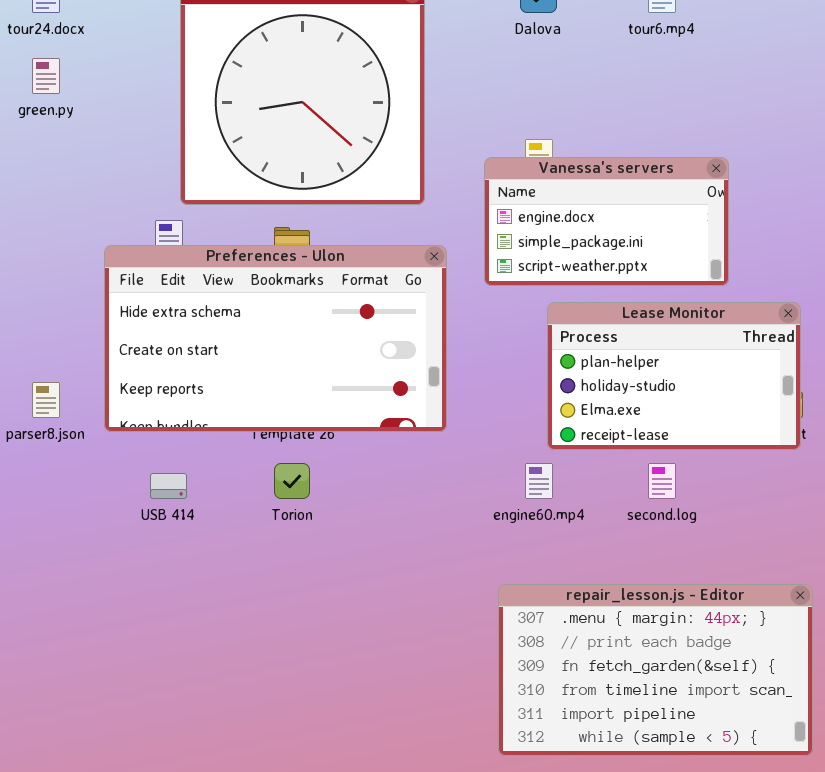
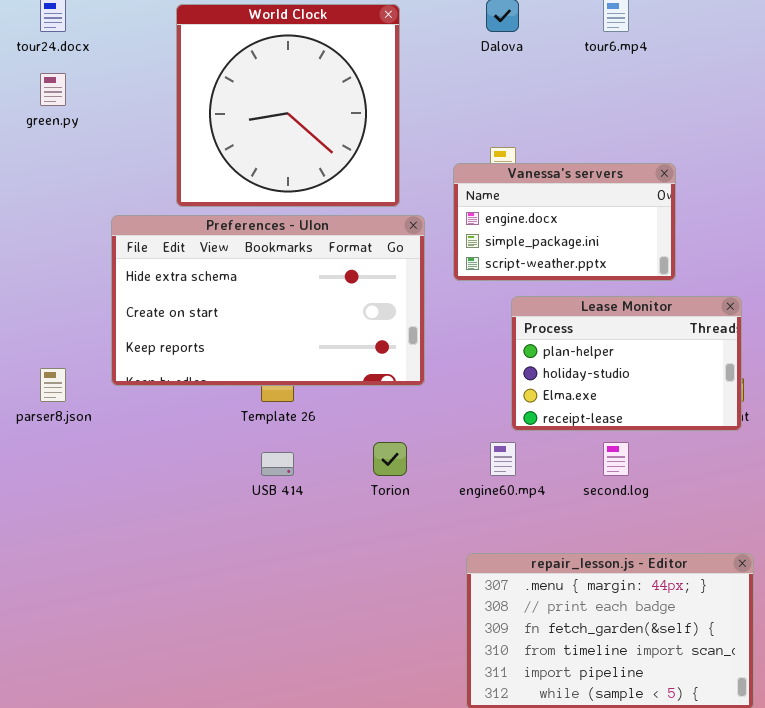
Preferences - Ulon: [104,245,447,432] -> [111,215,425,386], moved
Torion: [274,463,310,499] -> [373,442,407,476], moved
USB 414: [150,473,187,499] -> [261,452,294,476], moved

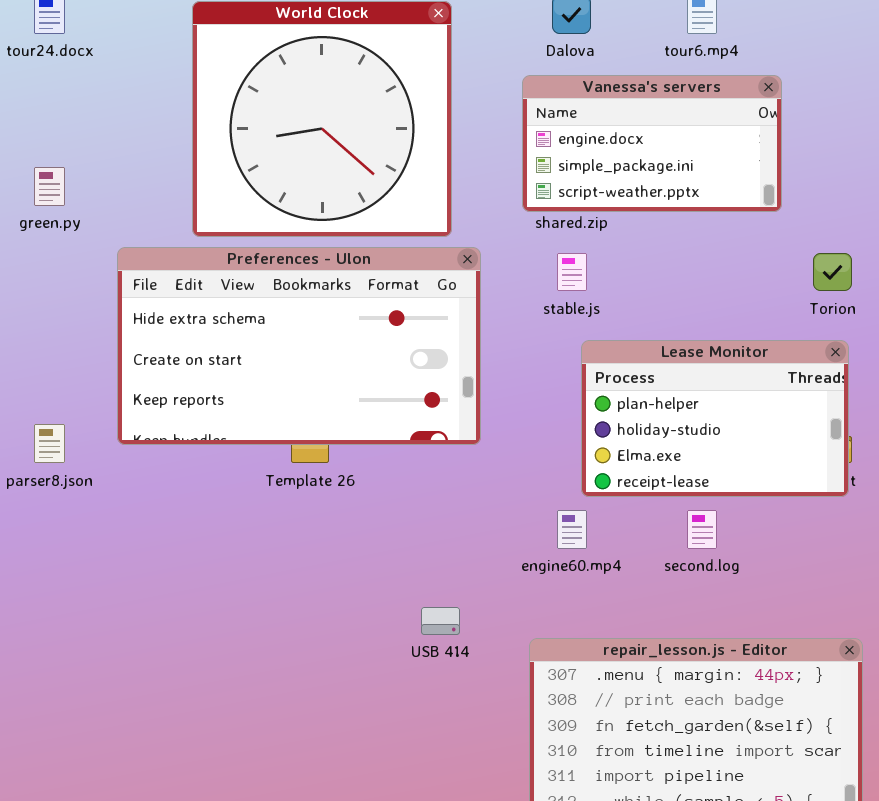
green.py: [40,73,66,106] -> [34,167,65,206], moved
Vanessa's servers: [453,163,676,281] -> [522,75,782,212], moved
Torion: [373,442,407,476] -> [813,253,852,291], moved
USB 414: [261,452,294,476] -> [421,607,460,635], moved

